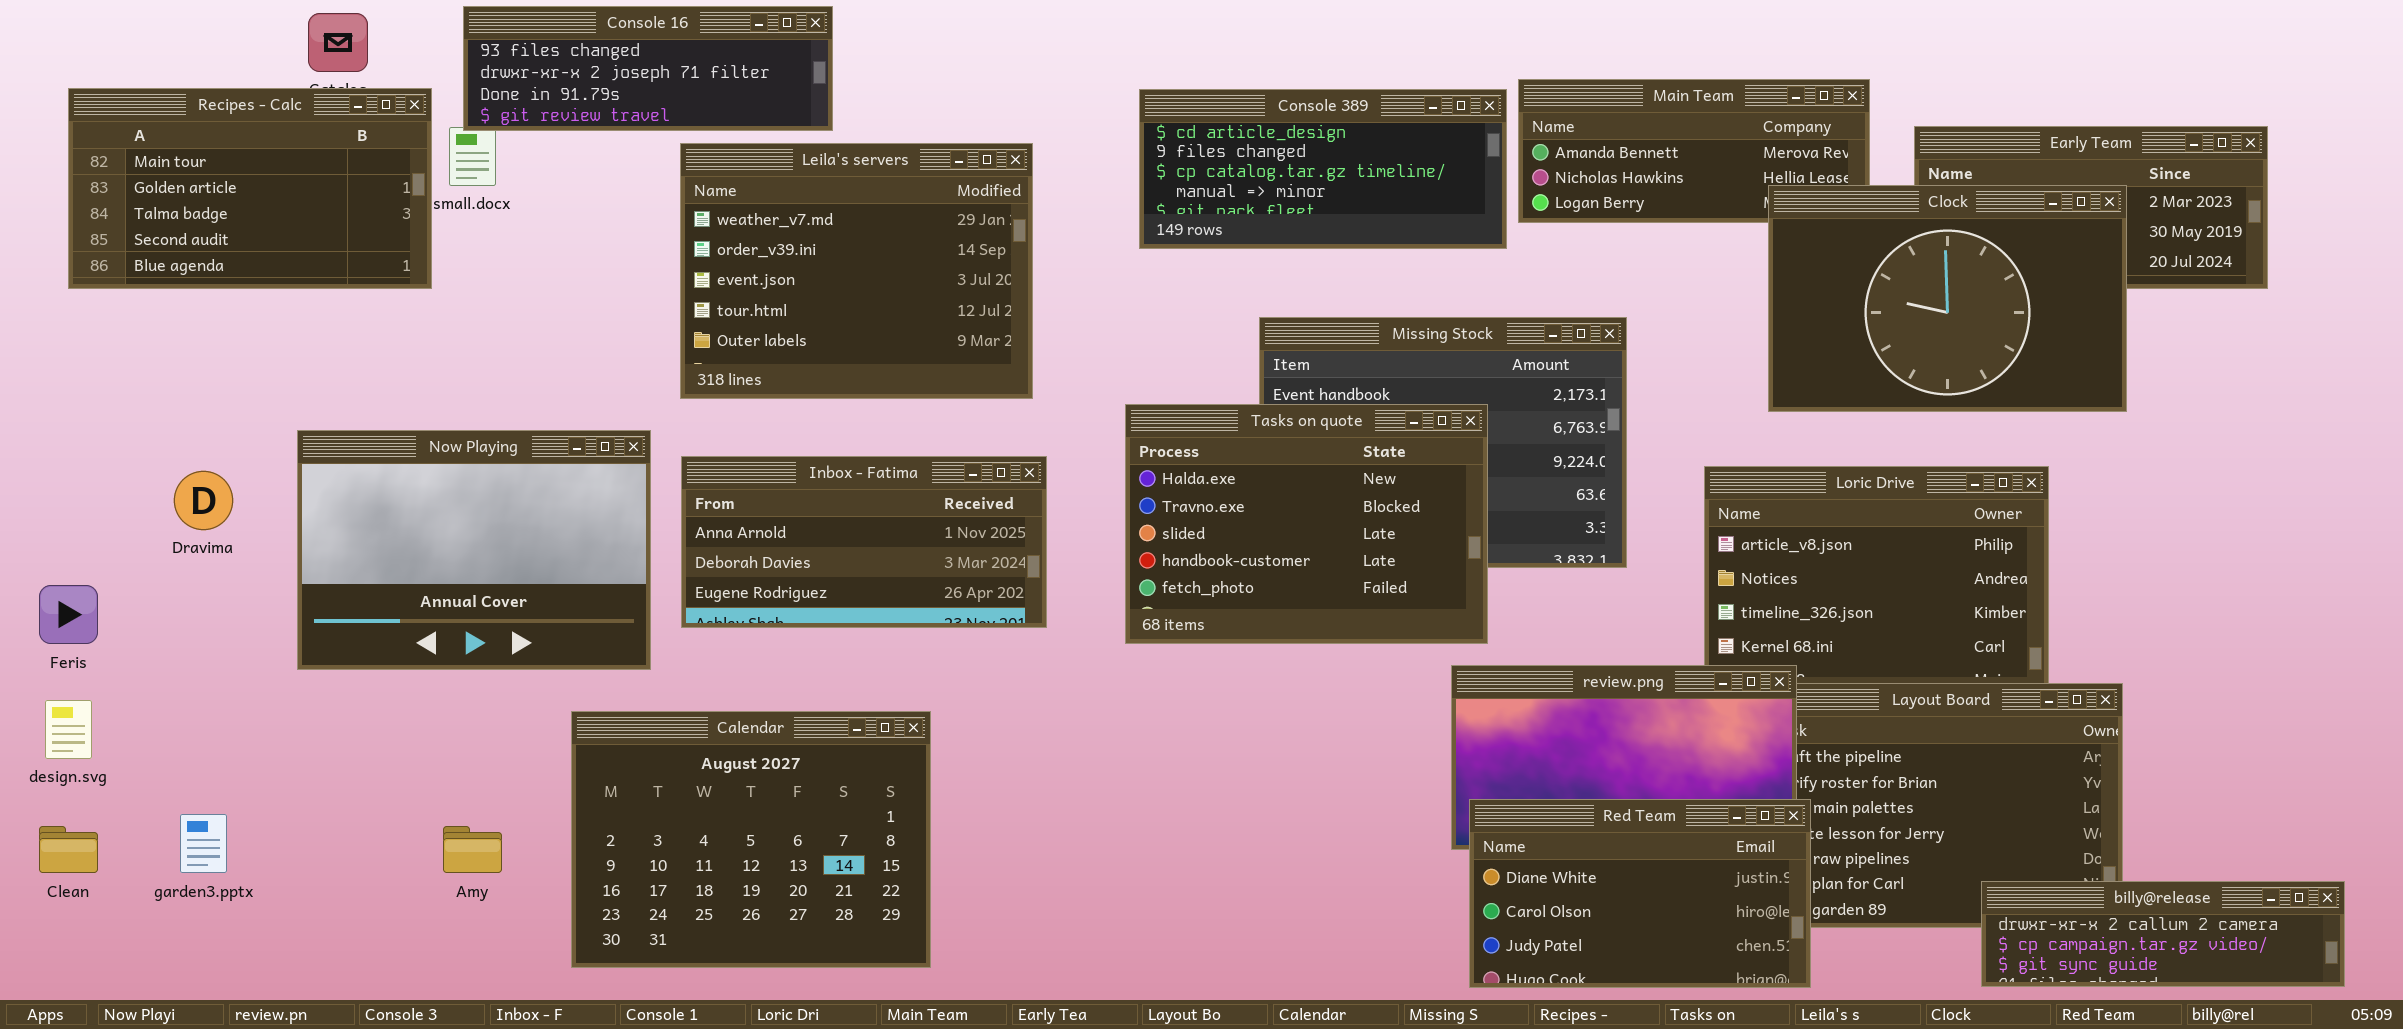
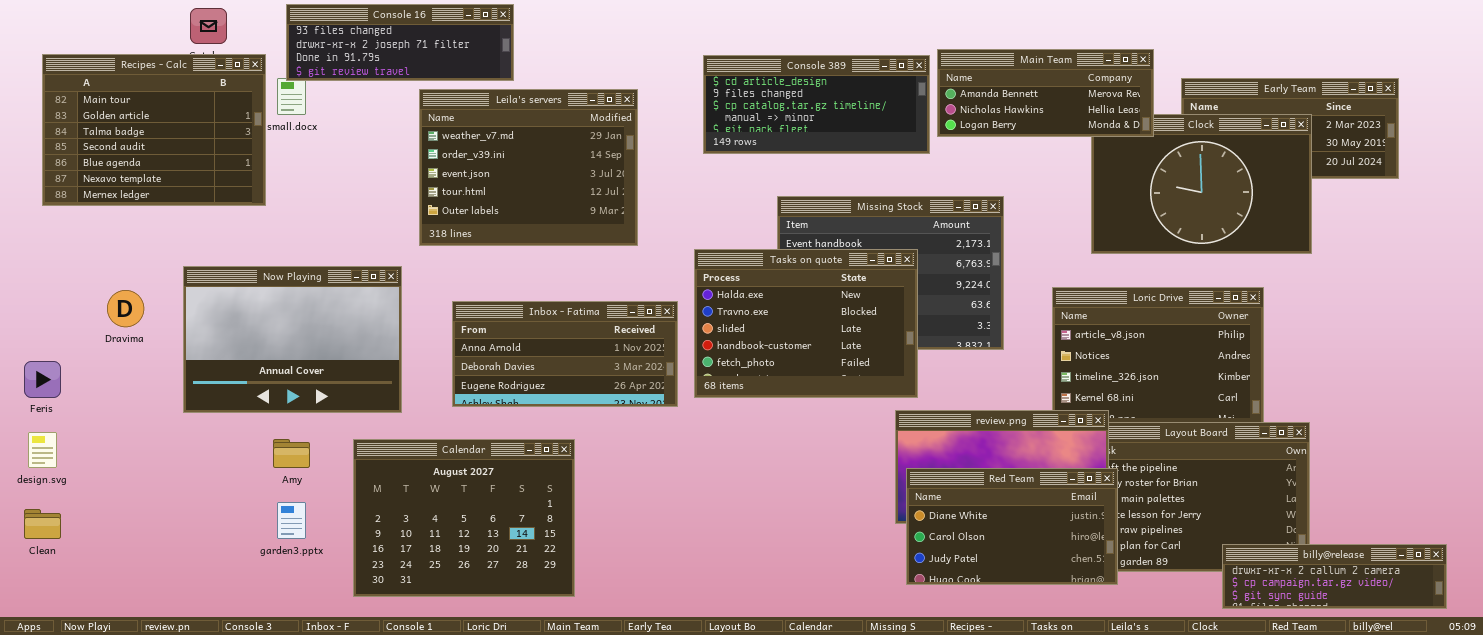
Main Team: [1518,79,1870,223] -> [937,49,1154,137], raised
Recipes - Calc: [68,88,432,289] -> [42,54,266,206], resized
Inbox - Fatima: [681,456,1047,628] -> [452,301,678,407], moved
Red Team: [1469,799,1811,988] -> [906,468,1118,585], moved
garden3.pptx: [180,814,227,873] -> [277,502,306,539], moved
Amy: [443,826,502,873] -> [273,439,310,468], moved

